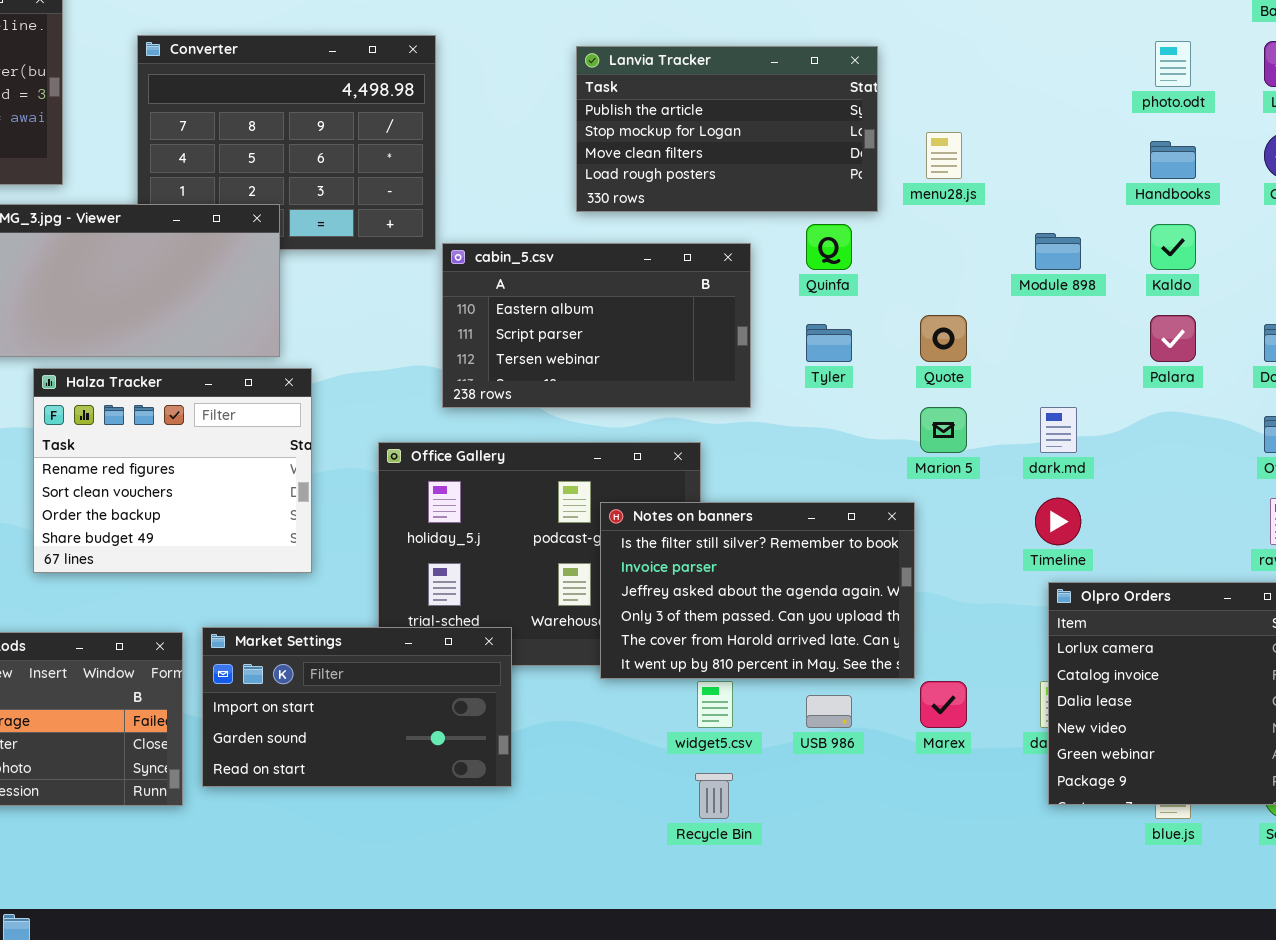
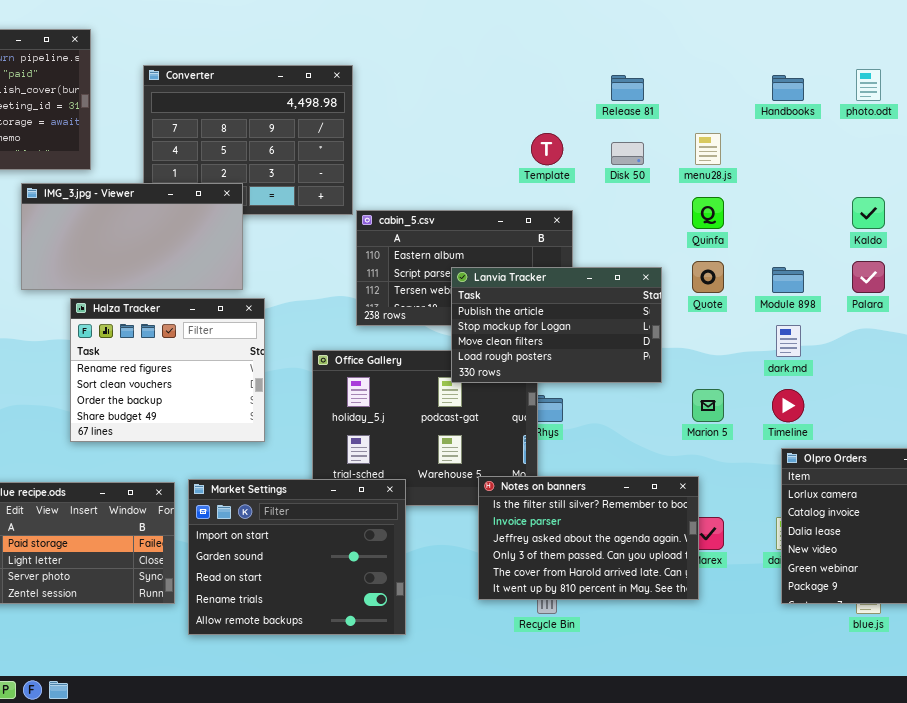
Lanvia Tracker: [576,46,878,212] -> [451,267,662,383], moved
Handbooks: [1150,141,1196,179] -> [772,75,804,101], moved
Quinfa: [806,224,852,270] -> [692,197,724,229], moved
Module 898: [1035,233,1081,270] -> [772,267,804,293], moved
Marion 5: [920,407,967,453] -> [692,389,724,422], moved
Notes on banners: [600,502,915,679] -> [478,476,699,600], moved
Market Settings: [202,627,512,787] -> [188,479,406,635], resized

